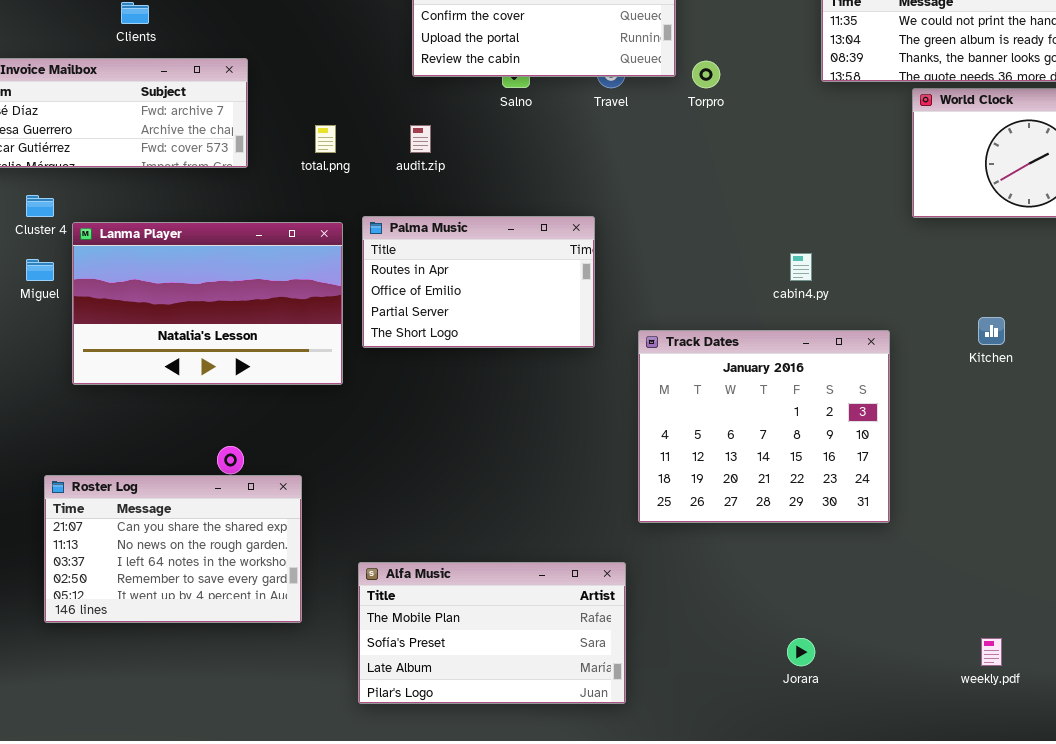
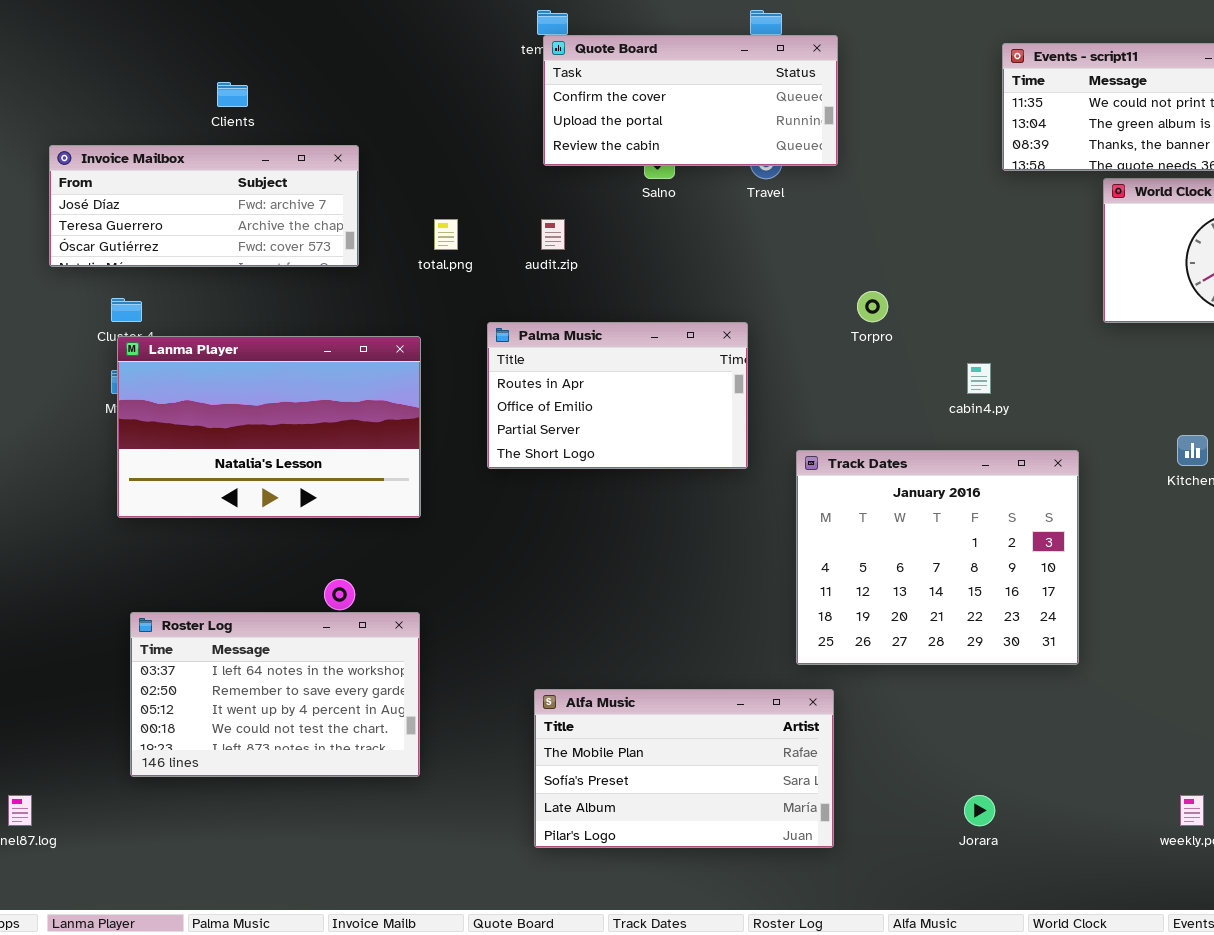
Torpro: [692,61,720,88] -> [857,291,888,322], moved
Lanma Player: [72,222,343,385] -> [117,336,421,518], moved
Roster Log: [44,475,302,623] -> [130,612,420,777], scrolled down 2 rows
Alfa Music: [358,562,626,704] -> [534,689,834,848], moved

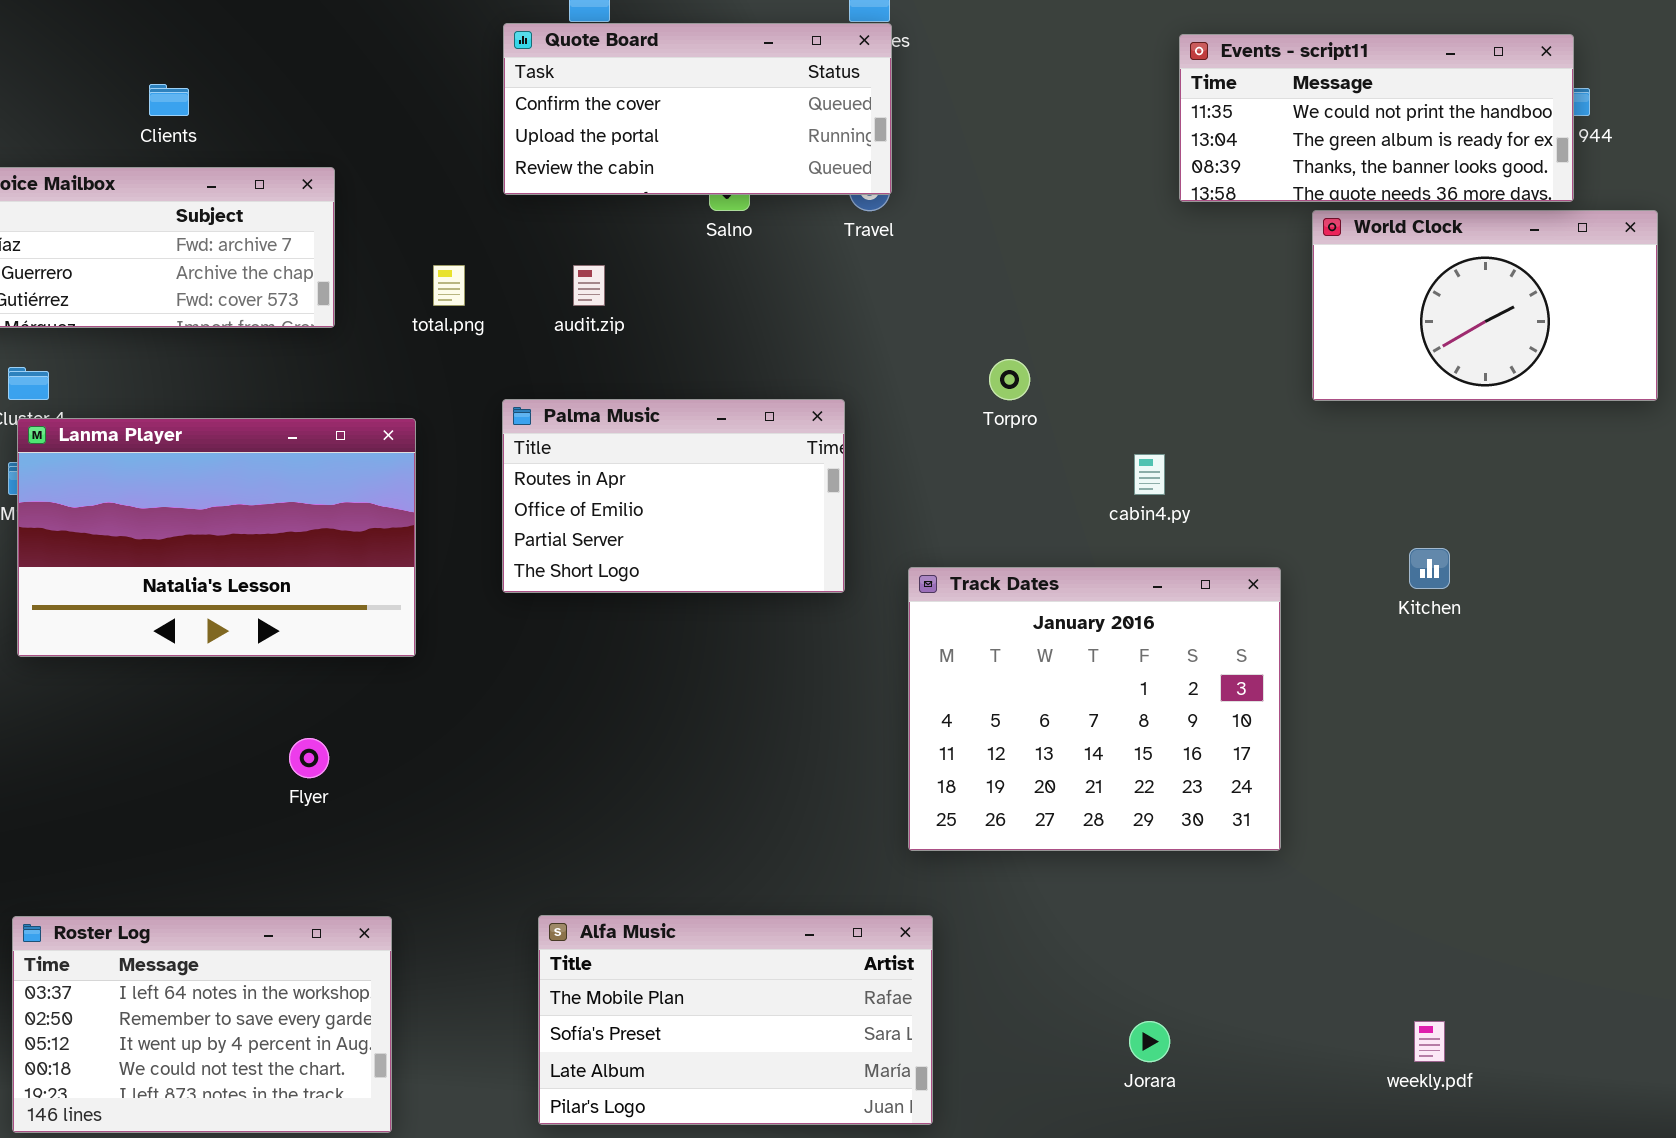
Quote Board: [543,35,838,166] -> [503,23,892,195], moved
Roster Log: [130,612,420,777] -> [12,916,392,1133], moved
Alfa Music: [534,689,834,848] -> [538,915,933,1125], moved

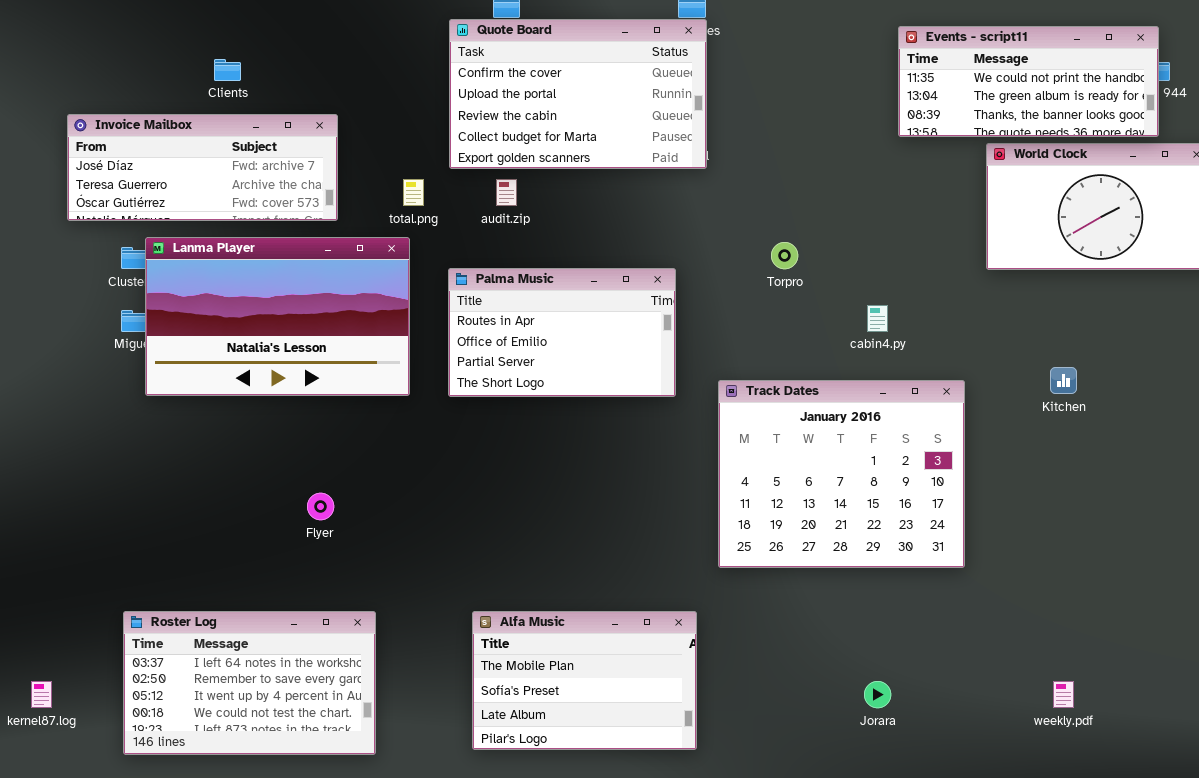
Quote Board: [503,23,892,195] -> [449,19,707,169], resized
Lanma Player: [17,418,416,657] -> [145,237,410,396], moved
Alfa Music: [538,915,933,1125] -> [472,611,697,750], resized

